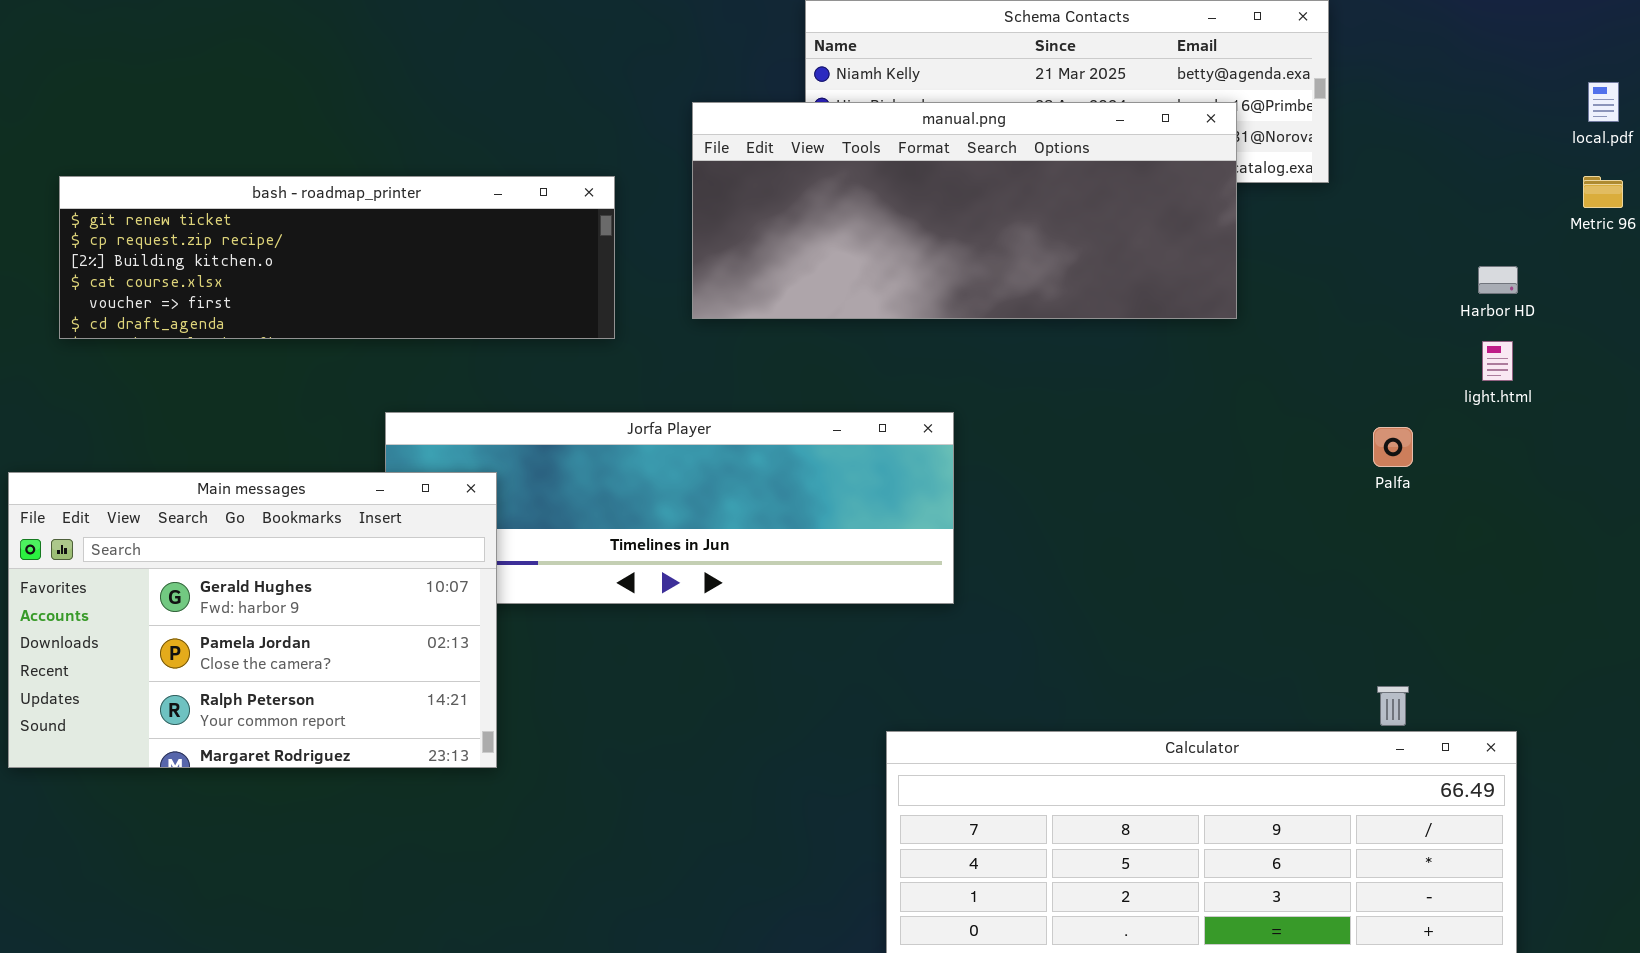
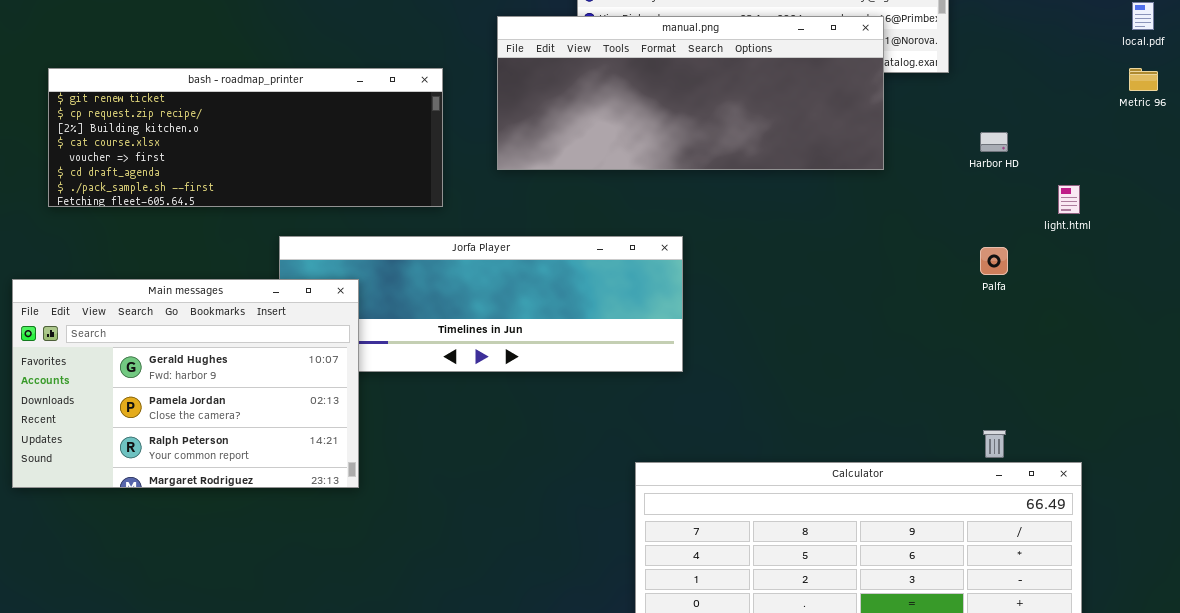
bash - roadmap_printer: [59,176,615,339] -> [48,68,443,207], resized
Harbor HD: [1478,266,1518,294] -> [980,132,1008,152], moved

